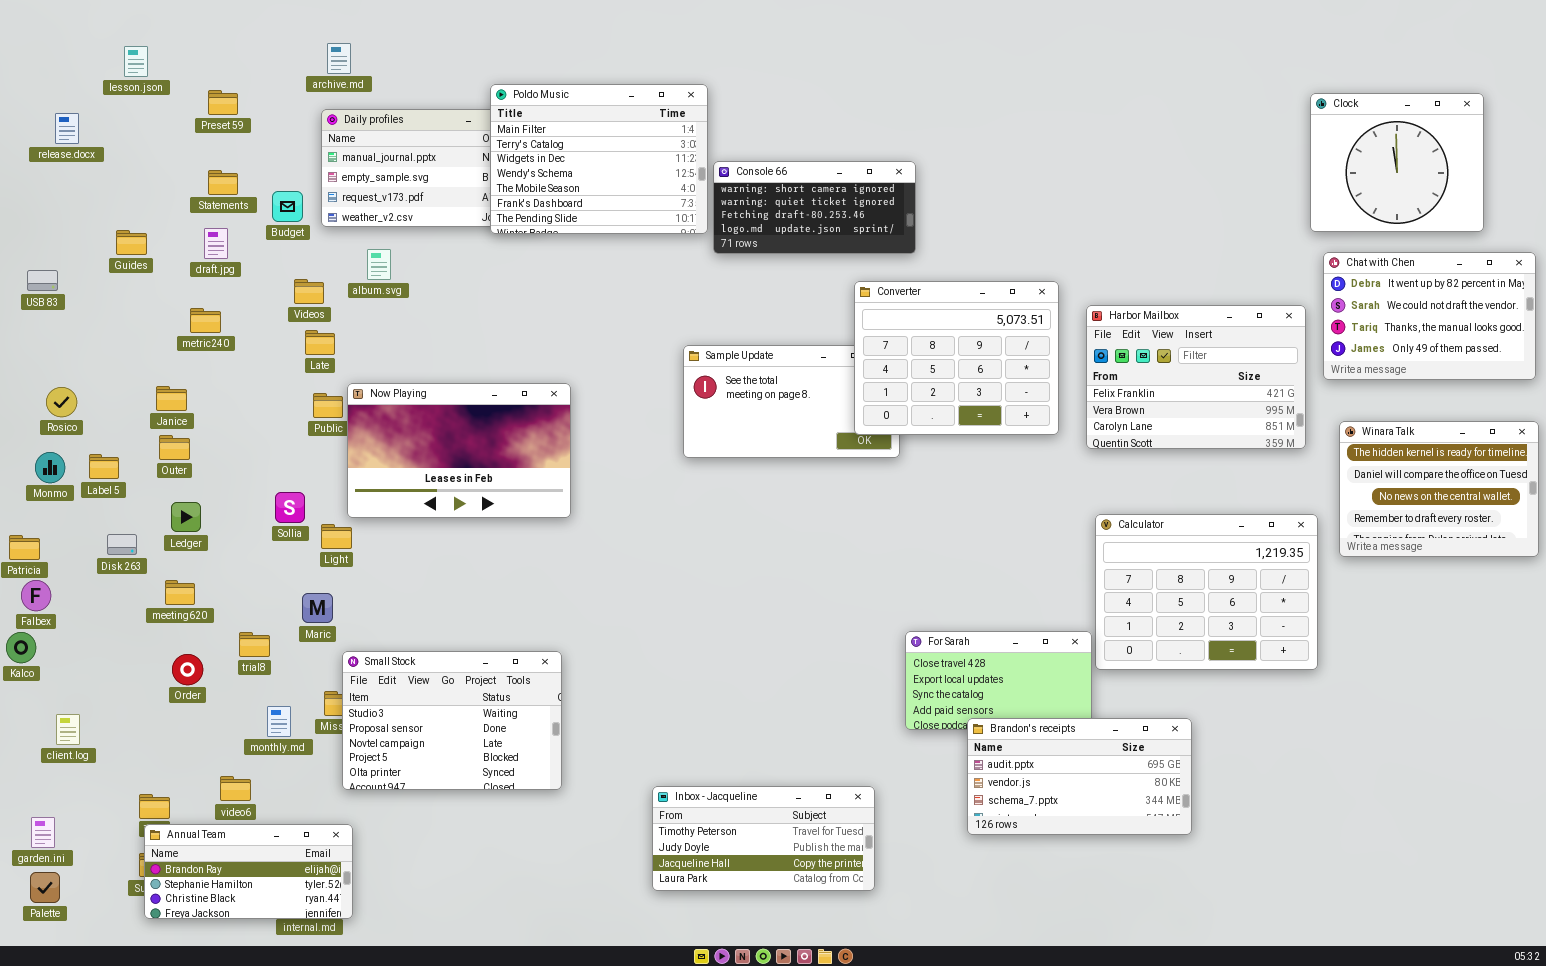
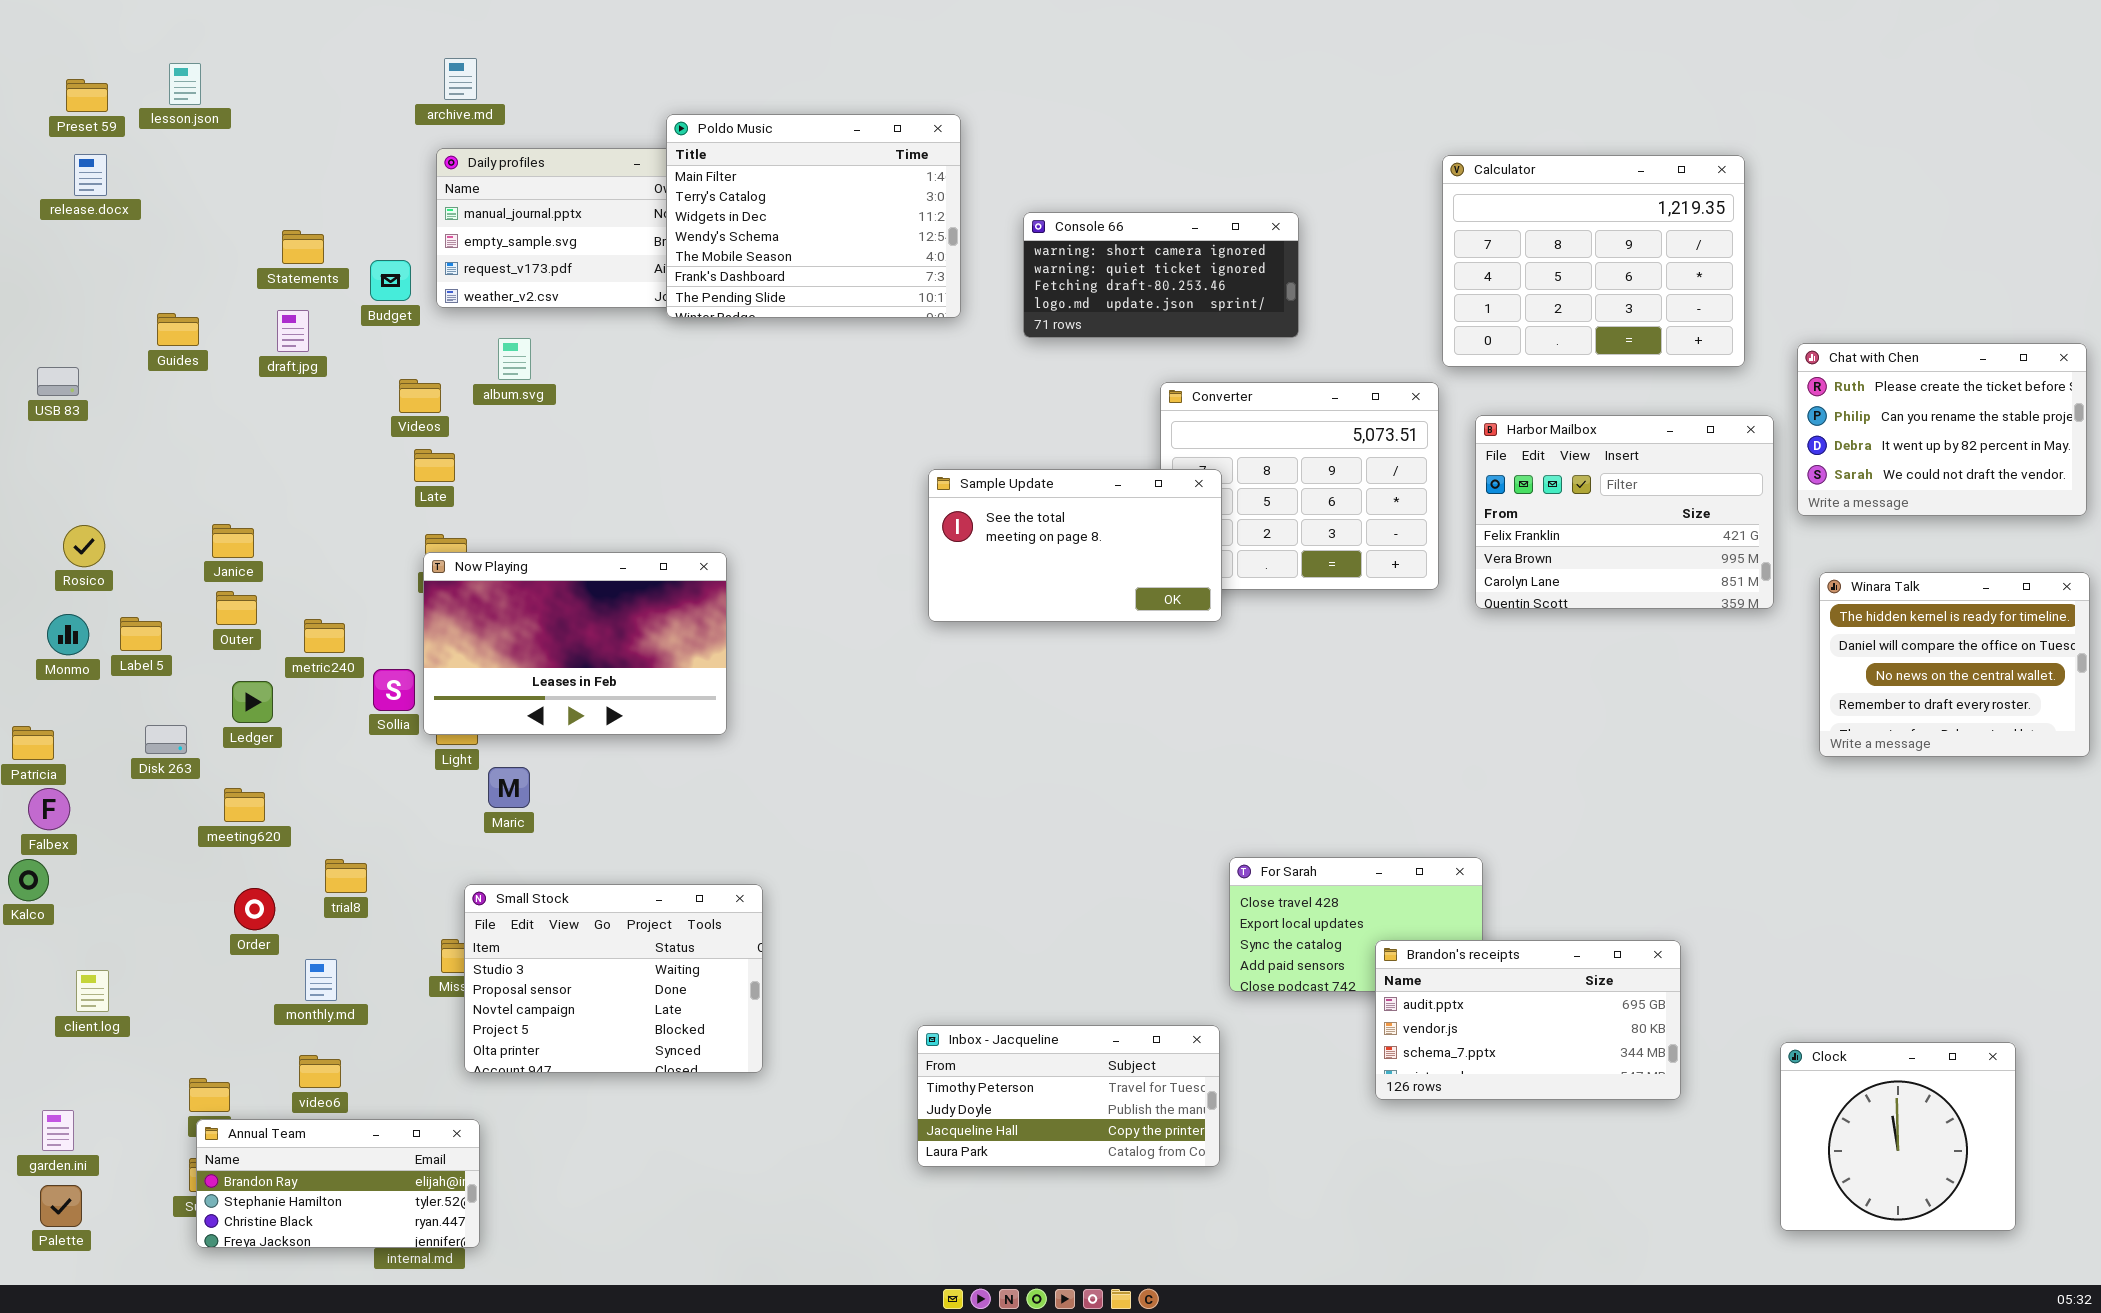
Preset 59: [208,90,238,115] -> [66,79,108,112], moved
Clock: [1310,93,1484,232] -> [1780,1042,2016,1231], moved
Console 66: [713,161,916,254] -> [1023,212,1299,338], moved
Chat with Chen: [1323,252,1536,380] -> [1797,343,2087,516], scrolled up 2 rows
metric240: [190,308,221,333] -> [304,619,345,653], moved
Sample Update: [683,345,900,458] -> [928,469,1222,622], raised
Now Playing: [347,383,571,518] -> [423,552,727,735], moved
Calculator: [1095,514,1318,670] -> [1442,155,1745,367], moved
Maric: [302,593,333,623] -> [488,767,530,808], moved
monthly.md: [267,706,291,737] -> [305,959,337,1001], moved
Brandon's receipts: [967,718,1192,835] -> [1375,940,1681,1100], moved
Inbox - Jacqueline: [652,786,875,891] -> [917,1025,1220,1167], moved

